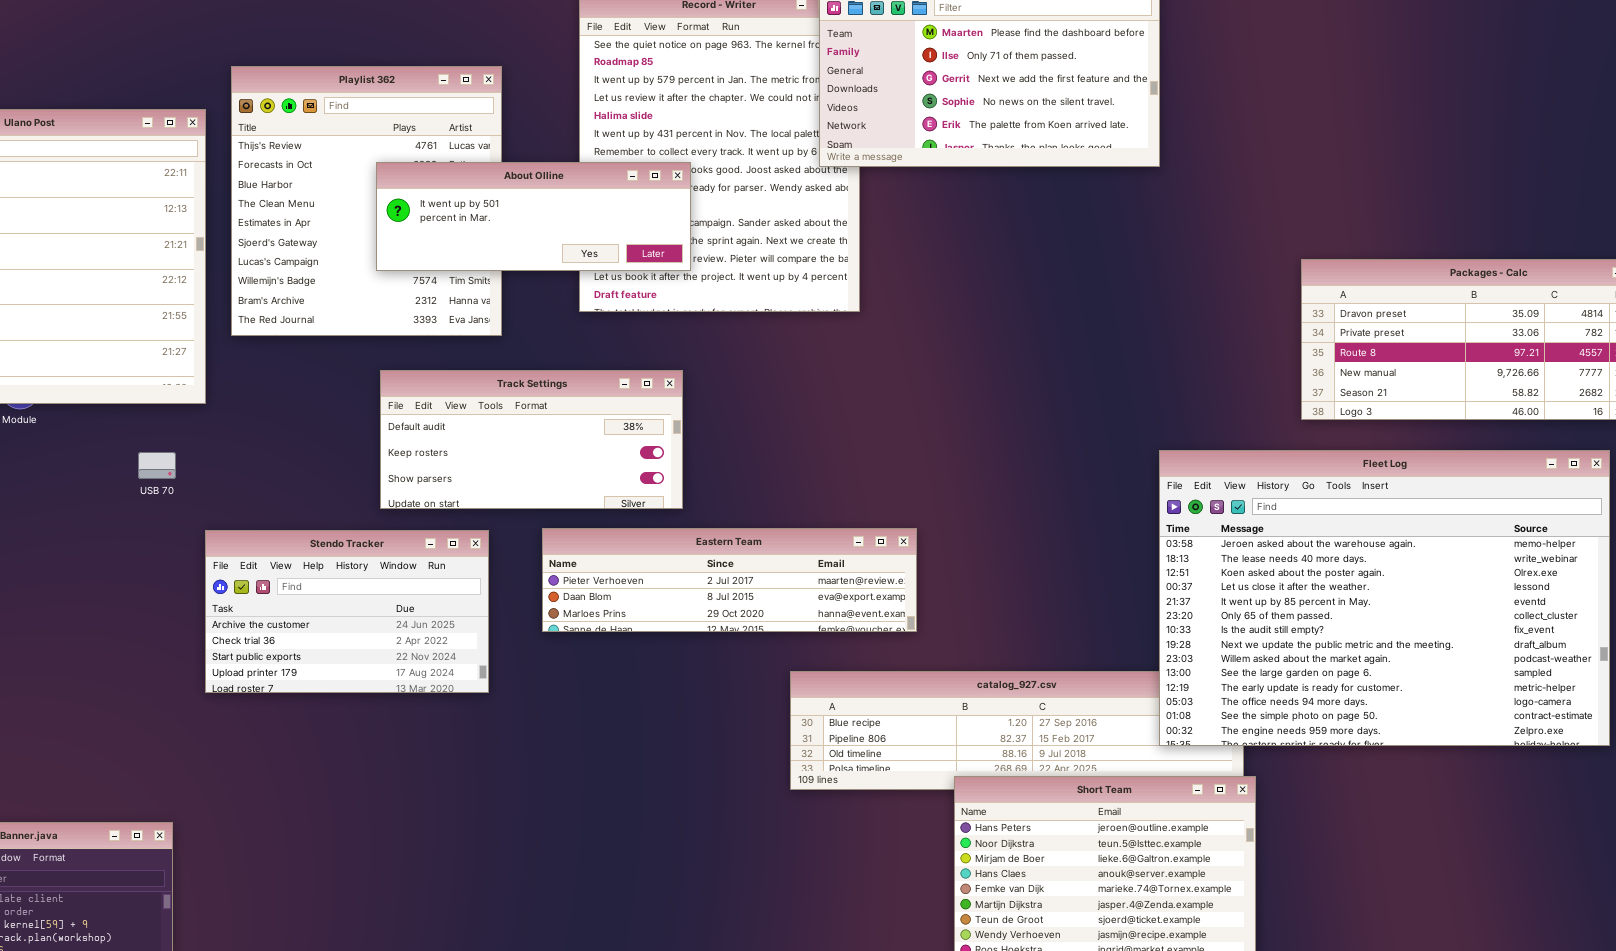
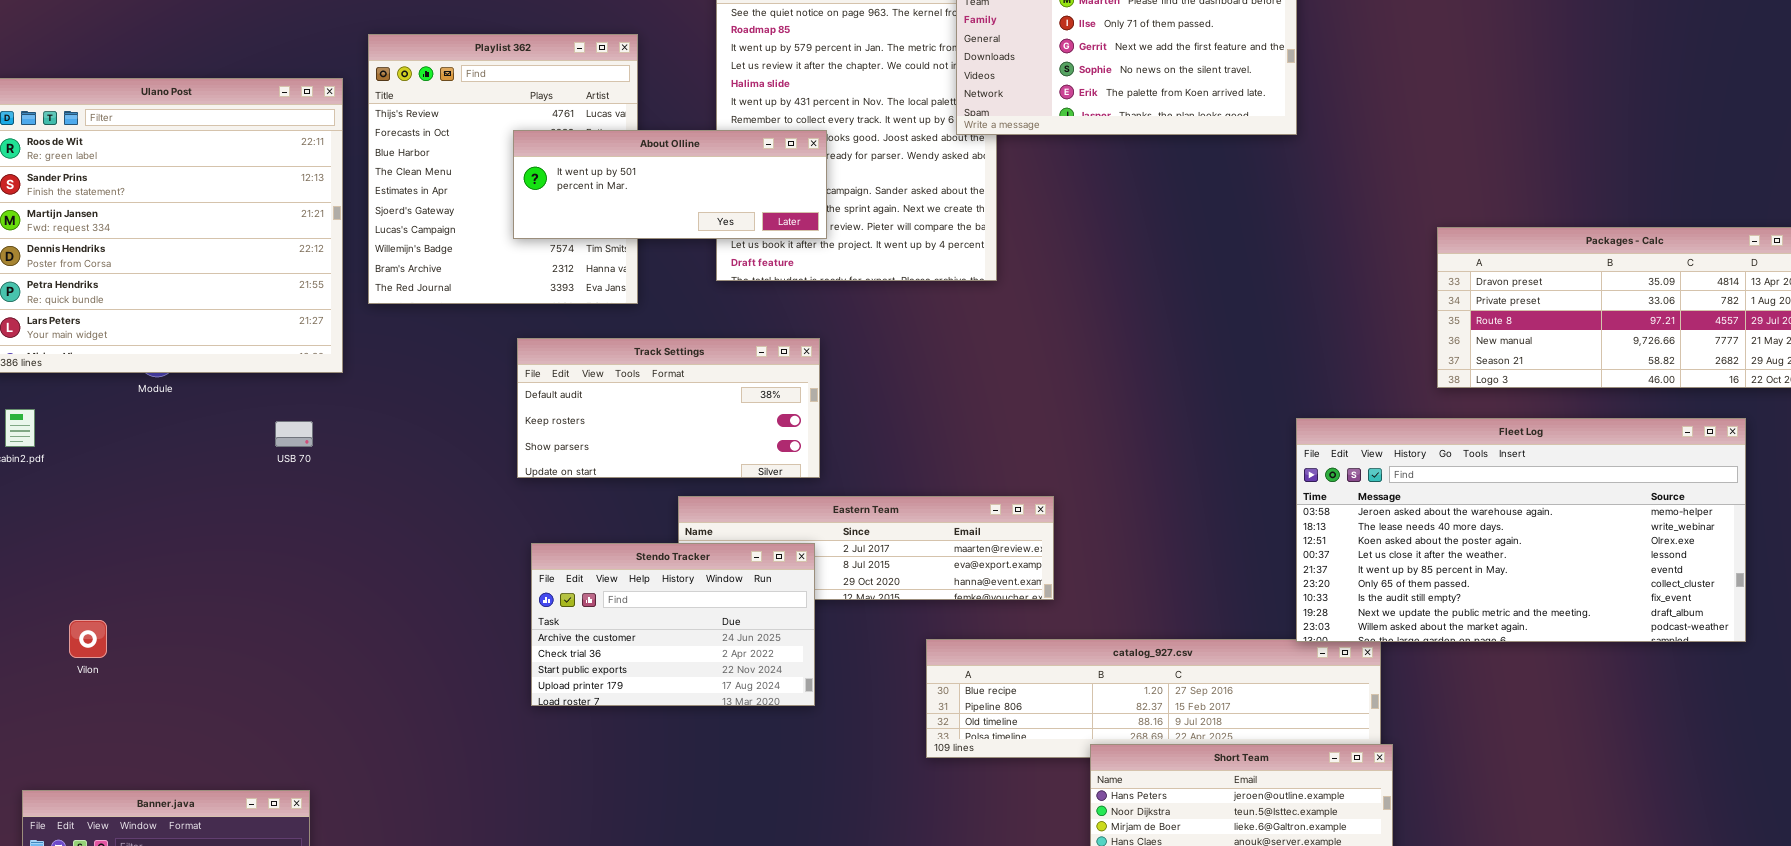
Fleet Log: [1159,450,1610,746] -> [1296,418,1746,642], resized
Stendo Tracker: [205,530,489,693] -> [531,543,815,706], moved

